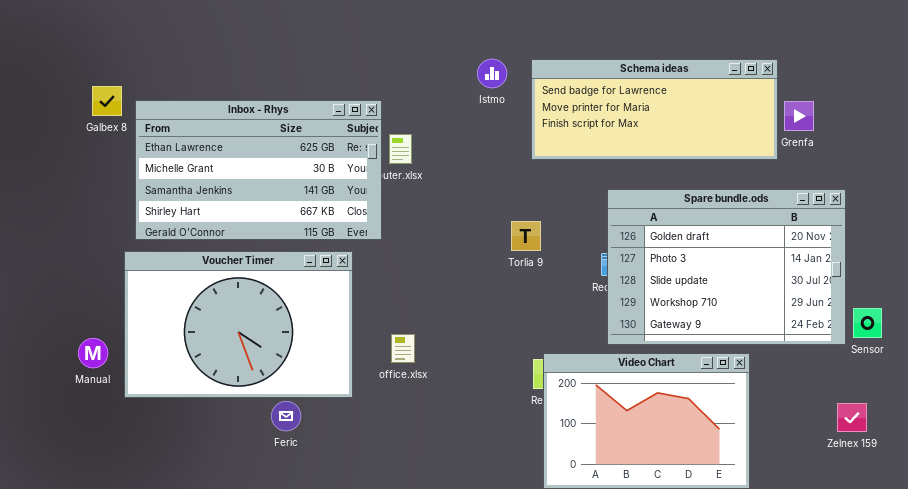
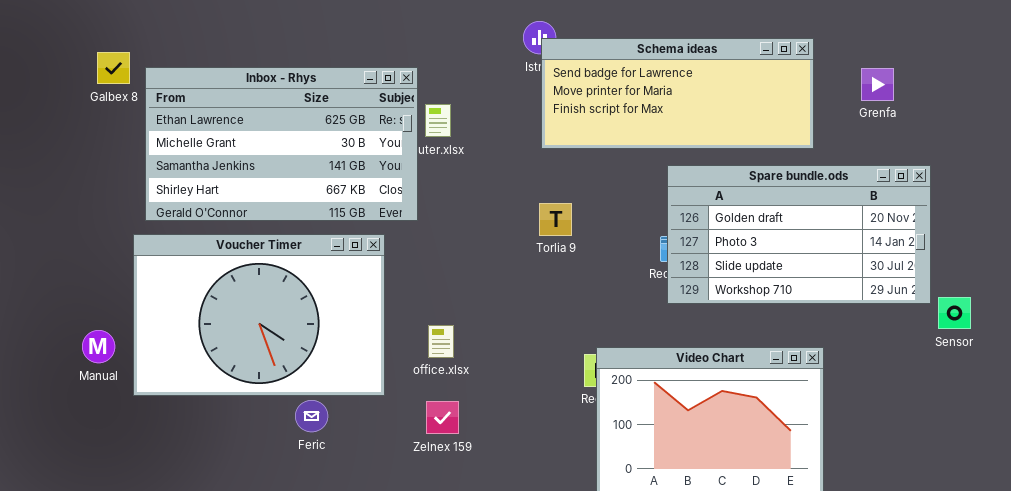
Schema ideas: [531,59,778,160] -> [541,38,814,149], moved
Spare bundle.ods: [607,189,846,345] -> [667,165,931,304], resized
Torlia 9: [511,221,541,251] -> [539,203,572,236], moved
Zelnex 159: [837,403,867,432] -> [426,401,459,434], moved

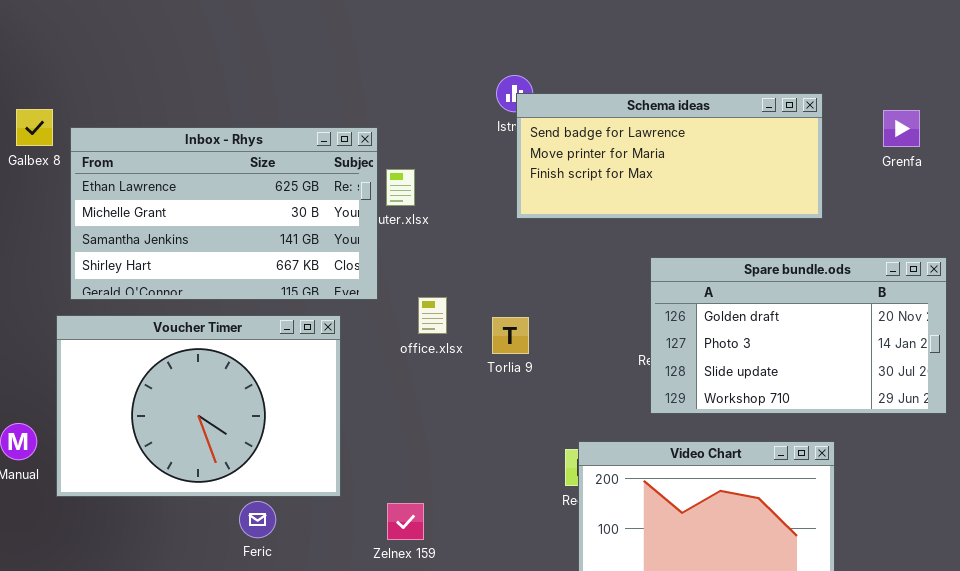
Grenfa: [861,68,894,101] -> [883,110,920,147], moved
Spare bundle.ods: [667,165,931,304] -> [650,257,947,414], moved
Torlia 9: [539,203,572,236] -> [492,317,529,354], moved
office.xlsx: [428,325,454,358] -> [418,297,447,334], moved

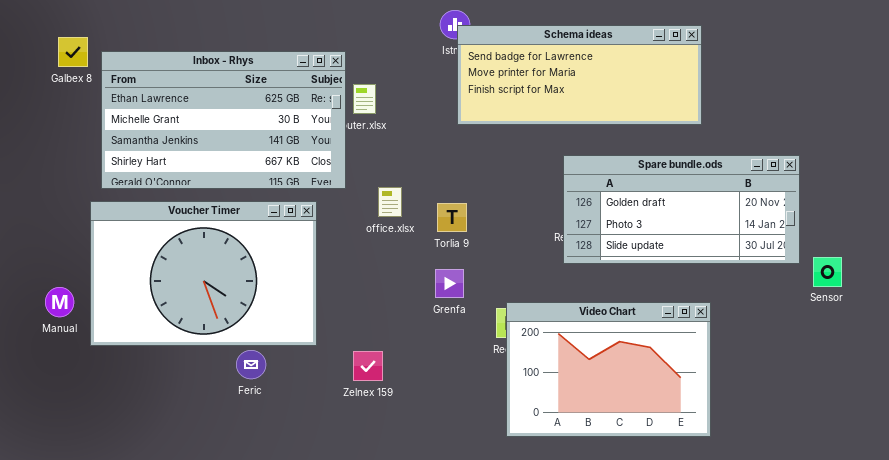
Grenfa: [883,110,920,147] -> [435,269,464,298], moved
Spare bundle.ods: [650,257,947,414] -> [563,155,800,264], resized

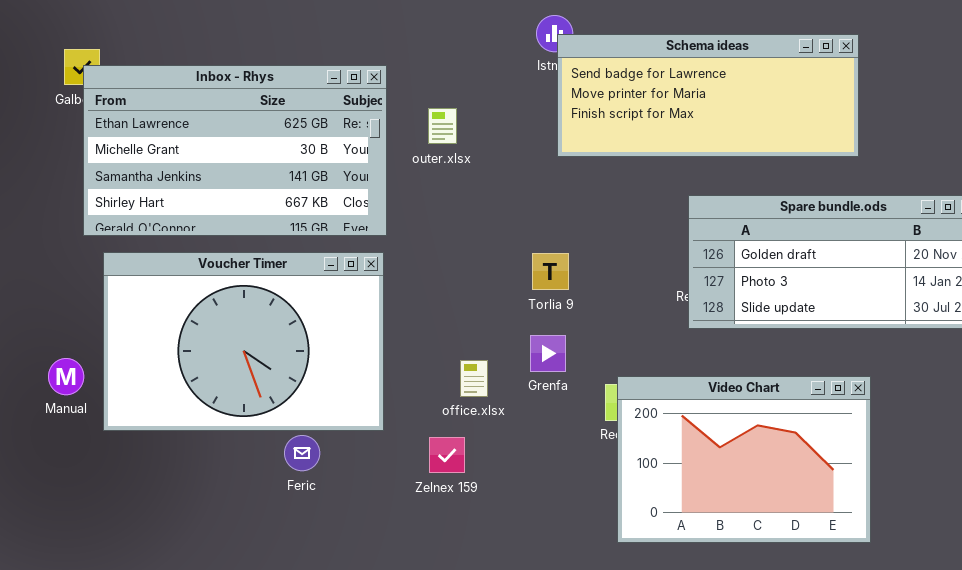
Inbox - Rhys: [101,51,346,189] -> [83,65,387,236], moved
office.xlsx: [378,187,402,217] -> [460,360,488,397], moved

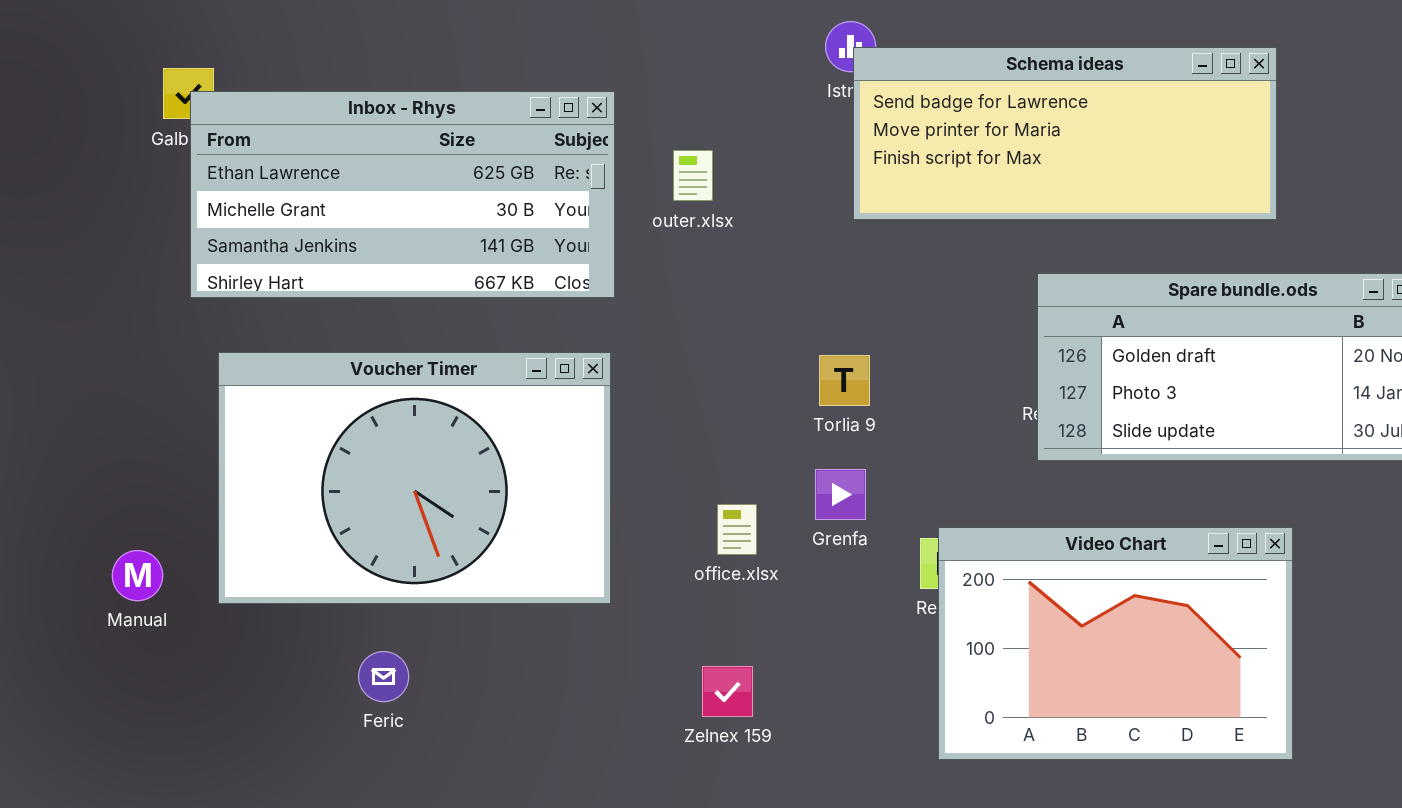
Inbox - Rhys: [83,65,387,236] -> [190,91,615,298], resized
Manual: [48,358,84,395] -> [112,550,163,601], moved
Feric: [284,435,320,471] -> [358,651,409,702], moved
Zelnex 159: [429,437,465,473] -> [702,666,753,717], moved

